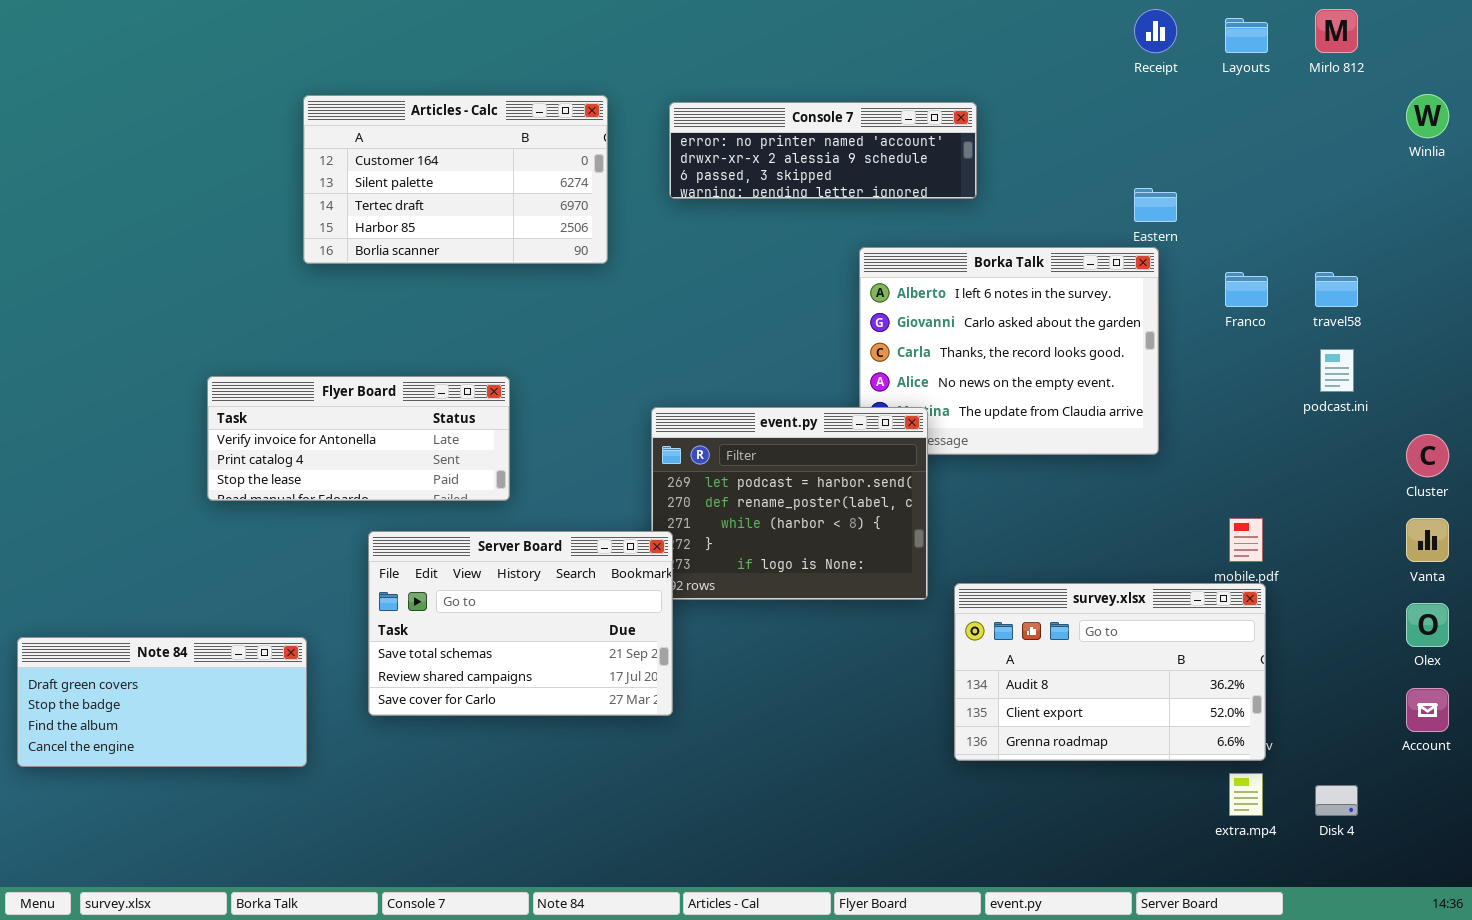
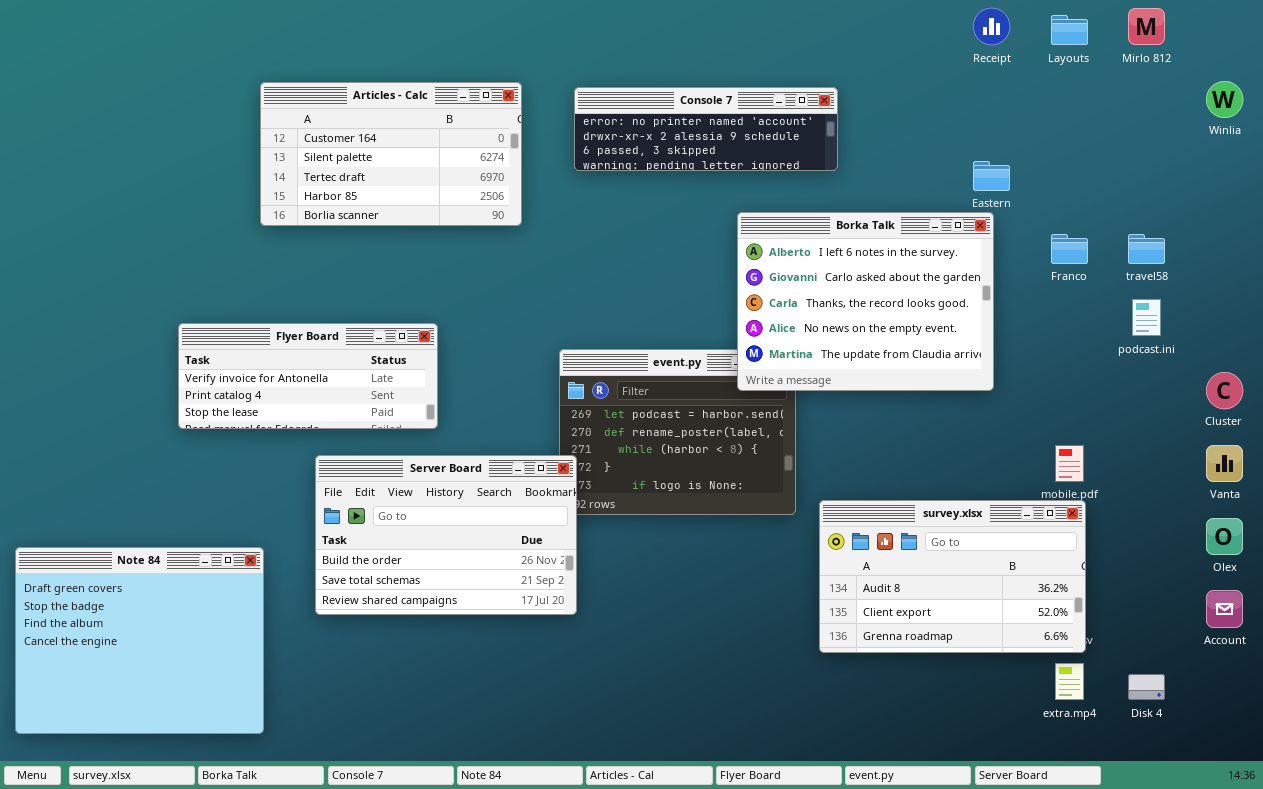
Borka Talk: [859,247,1159,455] -> [737,212,994,391], raised
Server Board: [368,531,673,716] -> [315,455,577,615], scrolled up 1 row
Note 84: [17,637,307,767] -> [15,547,264,734], resized

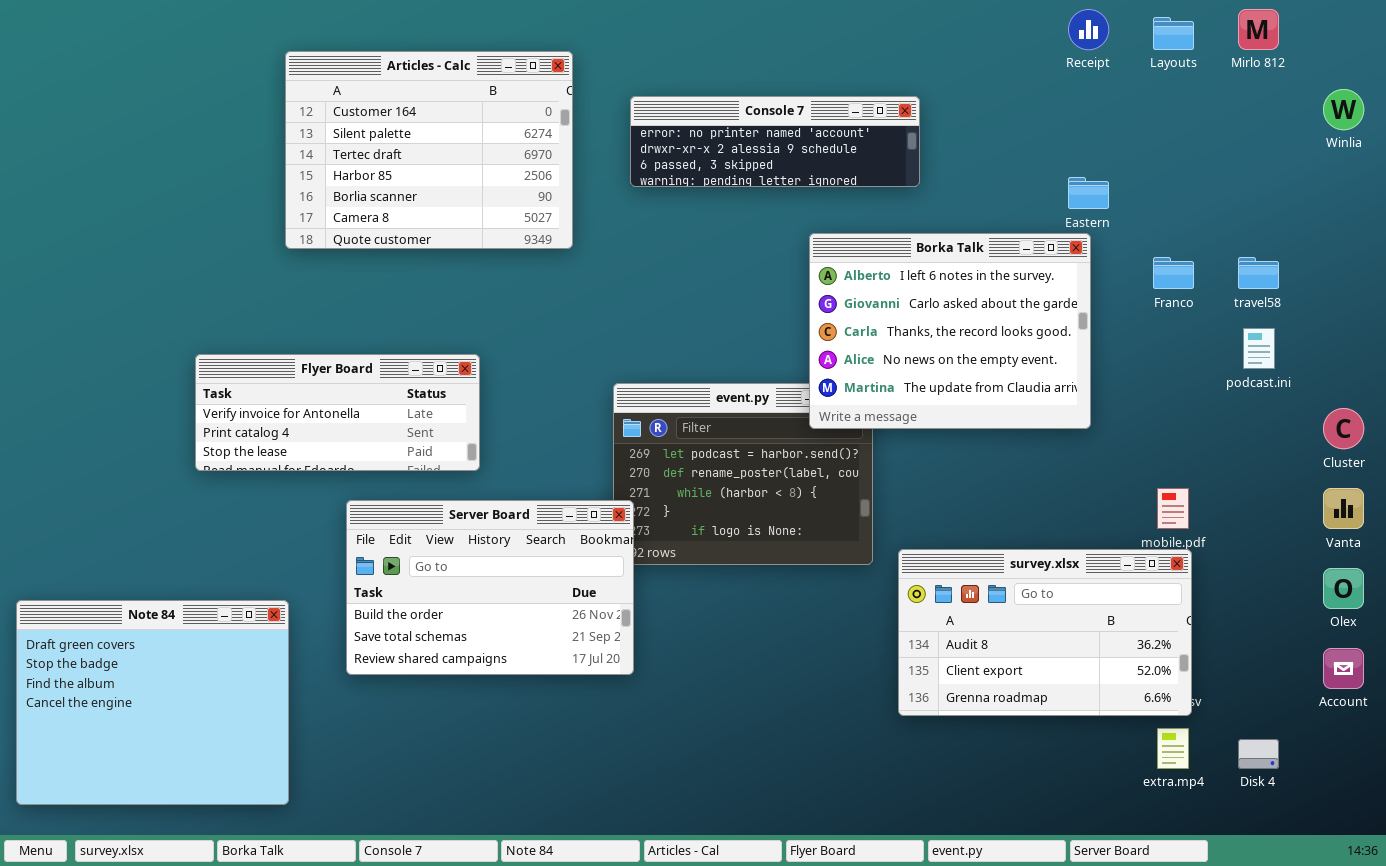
Articles - Calc: [260,82,522,226] -> [285,51,573,249], resized

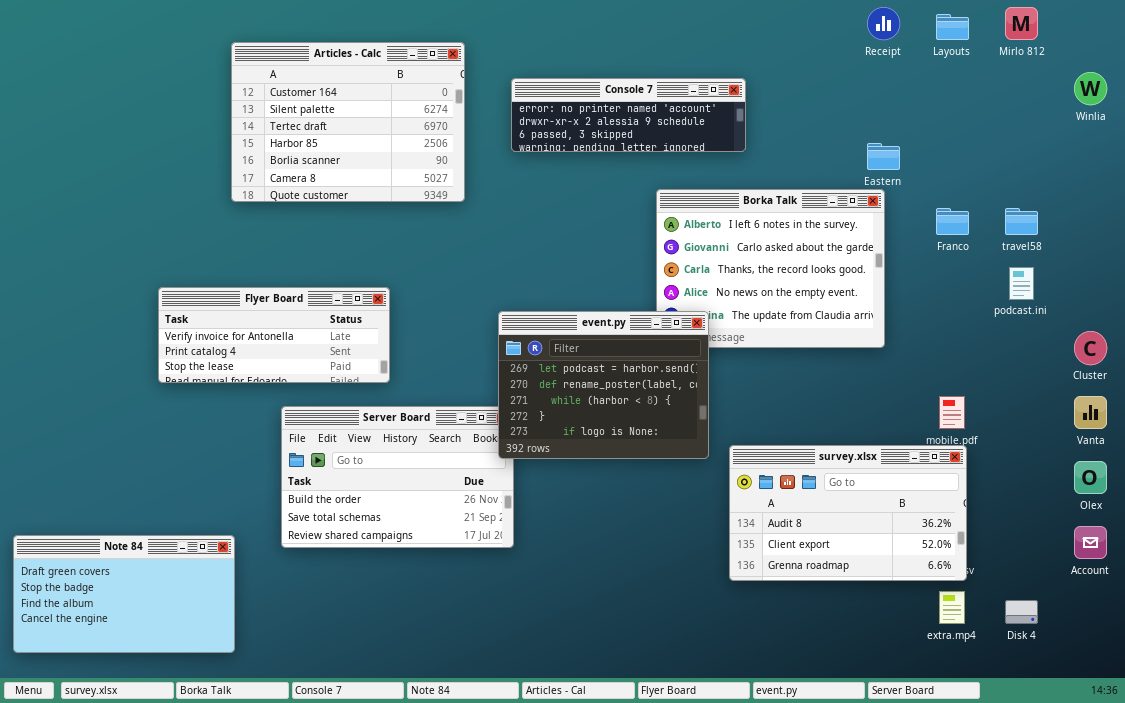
event.py: [613,383,873,565] -> [498,311,709,459], raised
Note 84: [16,600,289,805] -> [13,535,235,653], resized

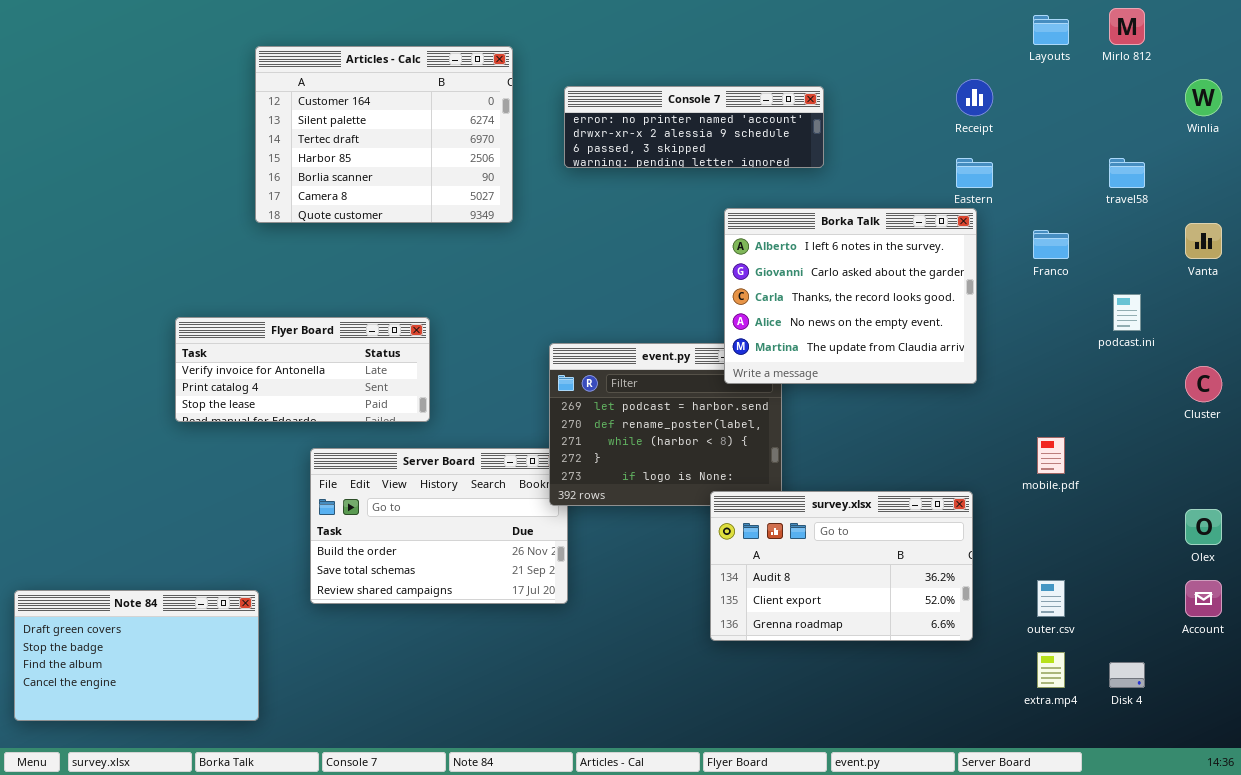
Receipt: [867,7,900,40] -> [956,79,993,116], moved
Borka Talk: [656,189,885,348] -> [724,208,977,384], raised
travel58: [1005,208,1038,235] -> [1109,158,1145,188], moved
Vanta: [1074,396,1107,429] -> [1185,223,1222,259], moved
survey.xlsx: [729,445,967,581] -> [710,491,973,641], moved

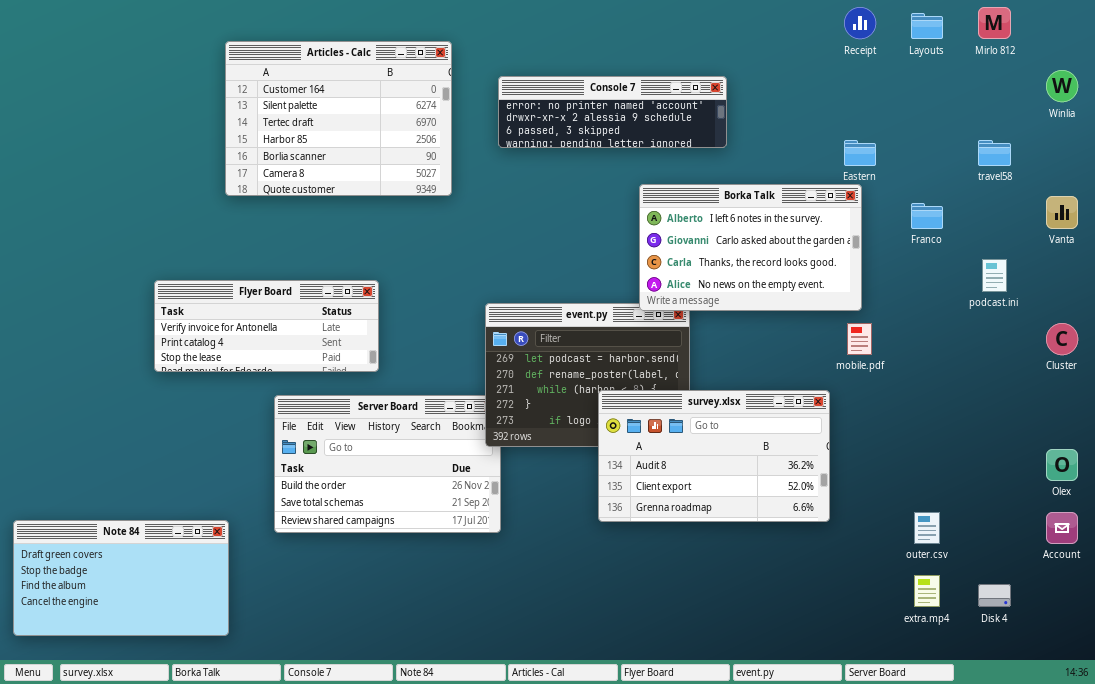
Receipt: [956,79,993,116] -> [844,7,876,39], moved
Borka Talk: [724,208,977,384] -> [639,184,862,311], resized
mobile.pdf: [1037,437,1065,474] -> [847,323,872,355], moved
survey.xlsx: [710,491,973,641] -> [598,390,830,522], moved

